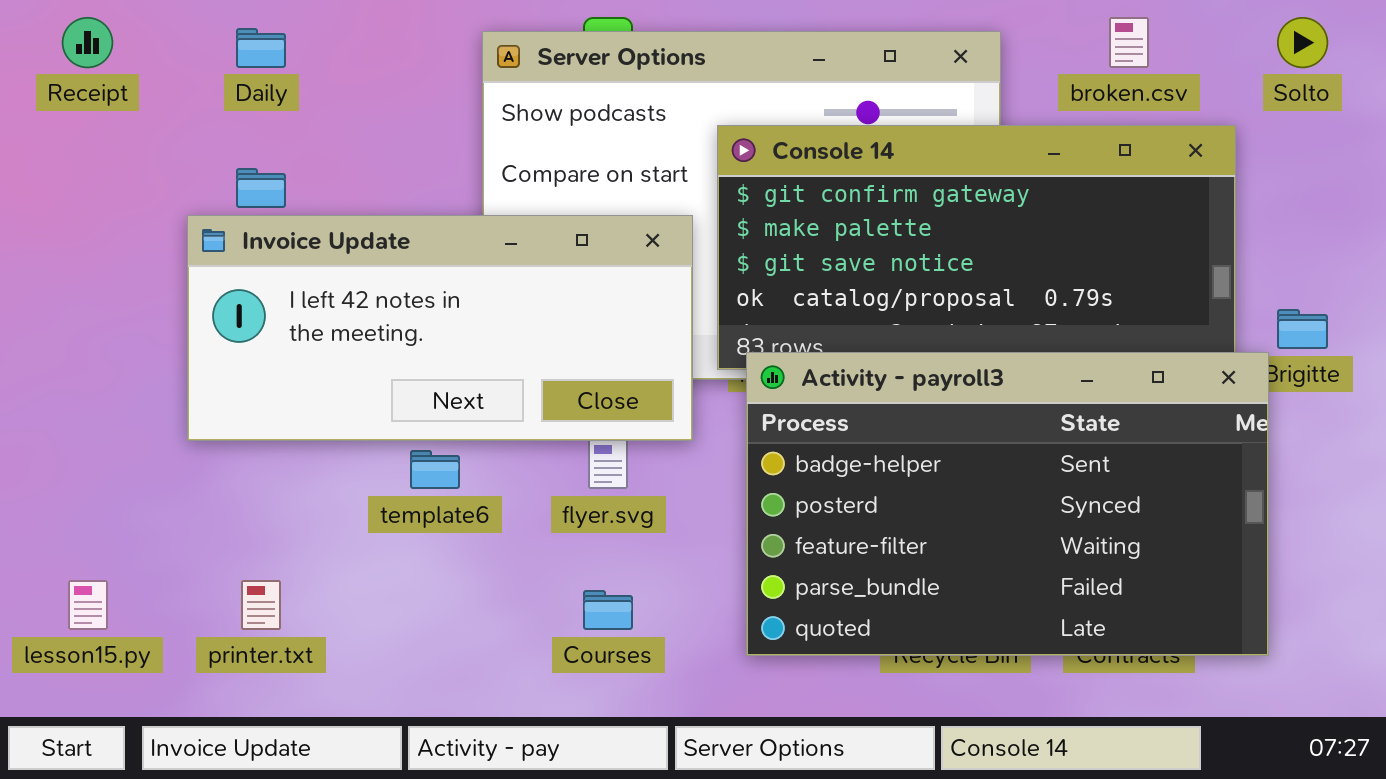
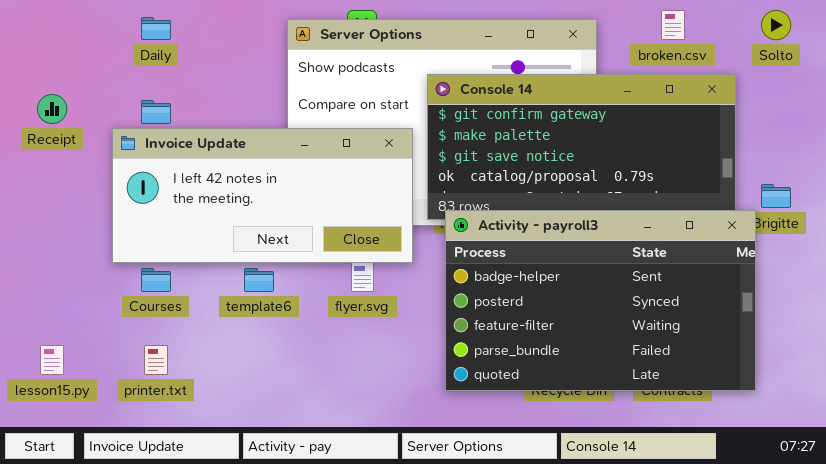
Receipt: [62,17,113,68] -> [37,94,67,124], moved
Courses: [583,590,633,630] -> [141,268,171,292], moved

